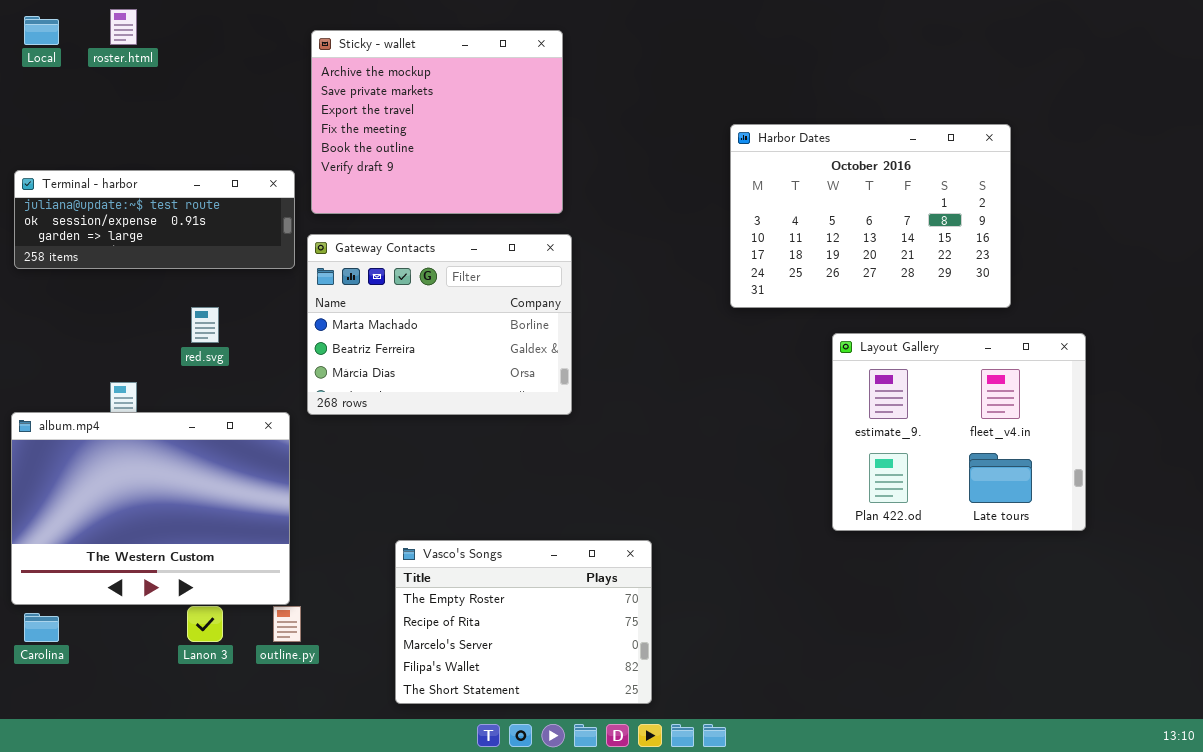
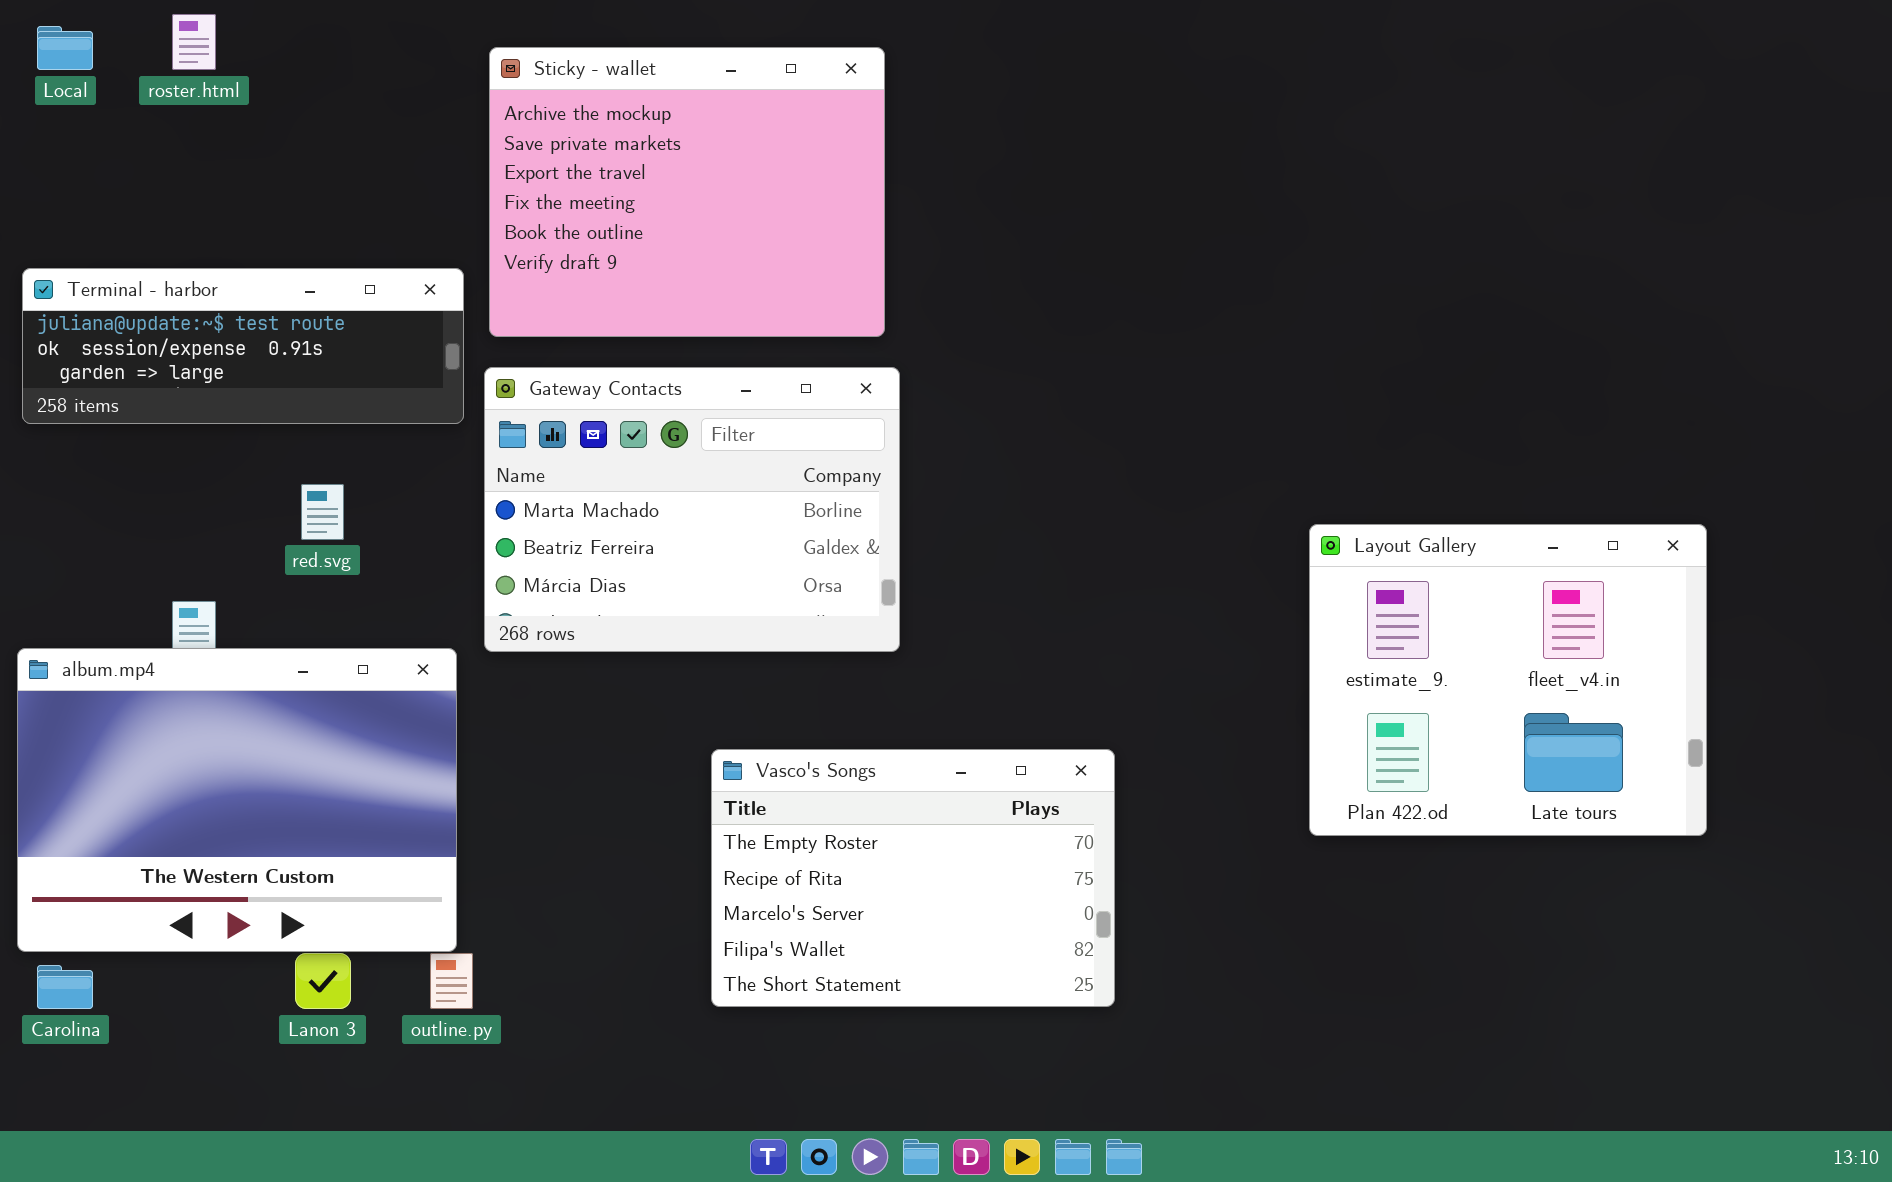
Harbor Dates: [730,124,1011,308] -> none, closed
Vasco's Songs: [395,540,652,704] -> [711,749,1115,1007], moved

